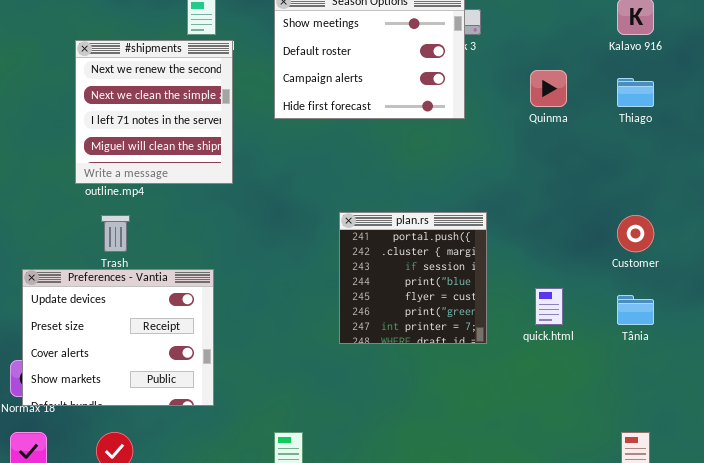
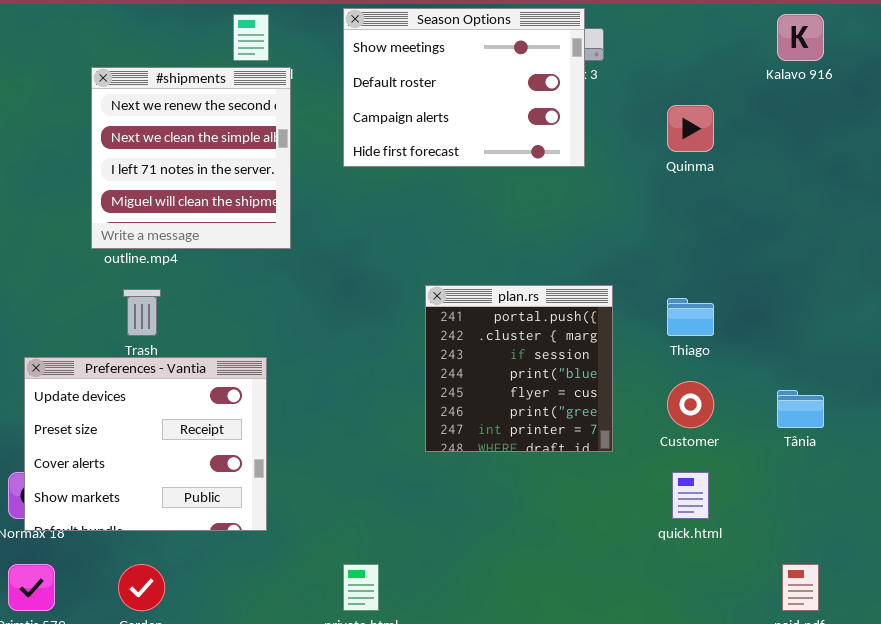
Thiago: [617,78,654,107] -> [667,298,714,336], moved
Customer: [617,215,654,252] -> [667,381,714,428], moved
quick.html: [535,288,563,325] -> [672,472,709,519], moved

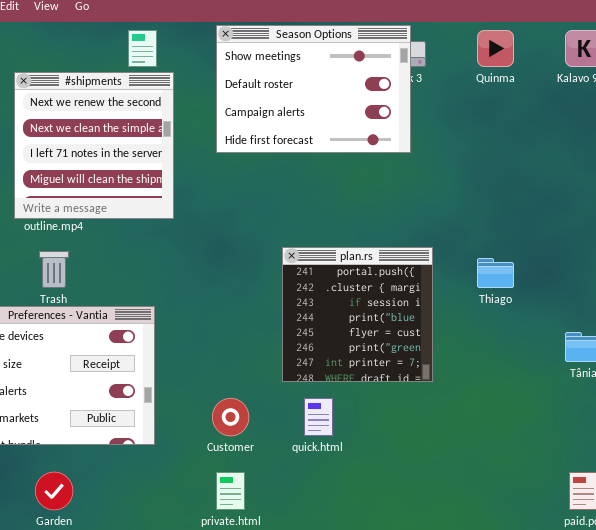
Quinma: [667,105,714,152] -> [477,30,514,67], moved
Customer: [667,381,714,428] -> [212,398,249,436], moved
quick.html: [672,472,709,519] -> [304,398,333,436], moved

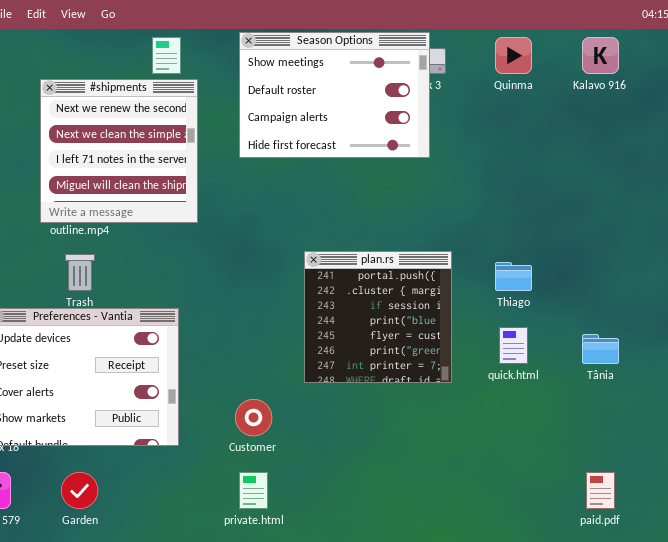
quick.html: [304,398,333,436] -> [499,327,528,364], moved

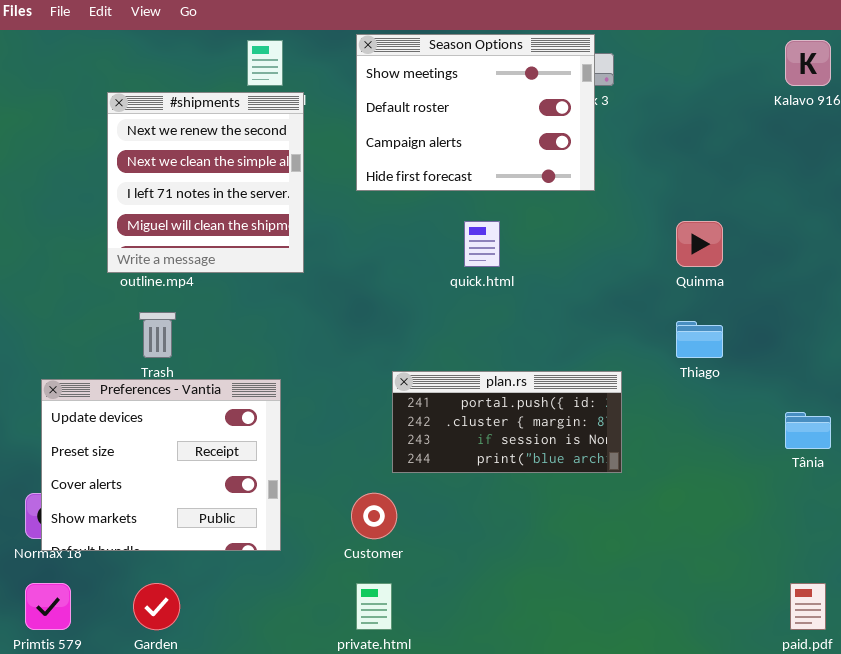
Quinma: [495,37,532,74] -> [676,221,723,267], moved
plan.rs: [304,251,452,383] -> [392,371,622,473], resized
quick.html: [499,327,528,364] -> [464,221,500,267], moved

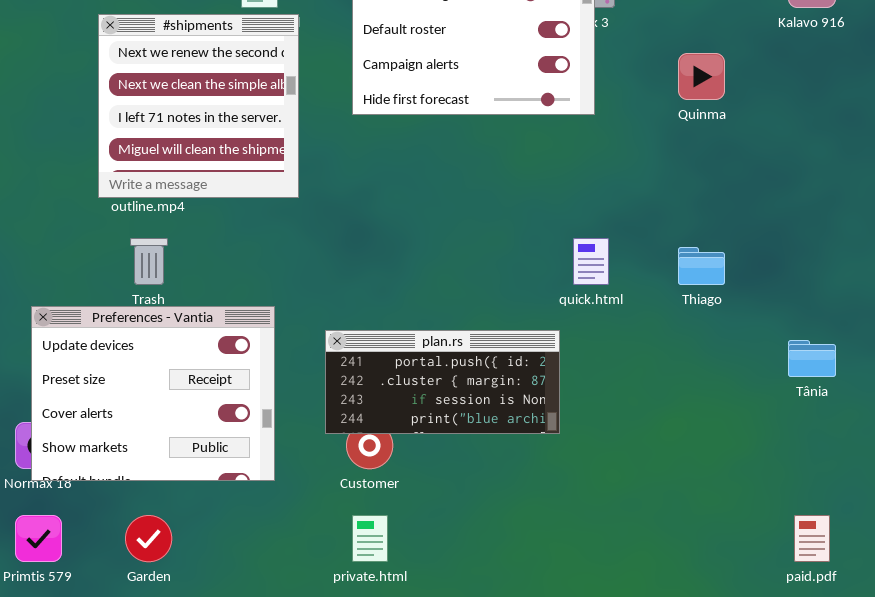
quick.html: [464,221,500,267] -> [573,238,609,285], moved
Quinma: [676,221,723,267] -> [678,53,725,100], moved
plan.rs: [392,371,622,473] -> [325,330,560,434], moved

